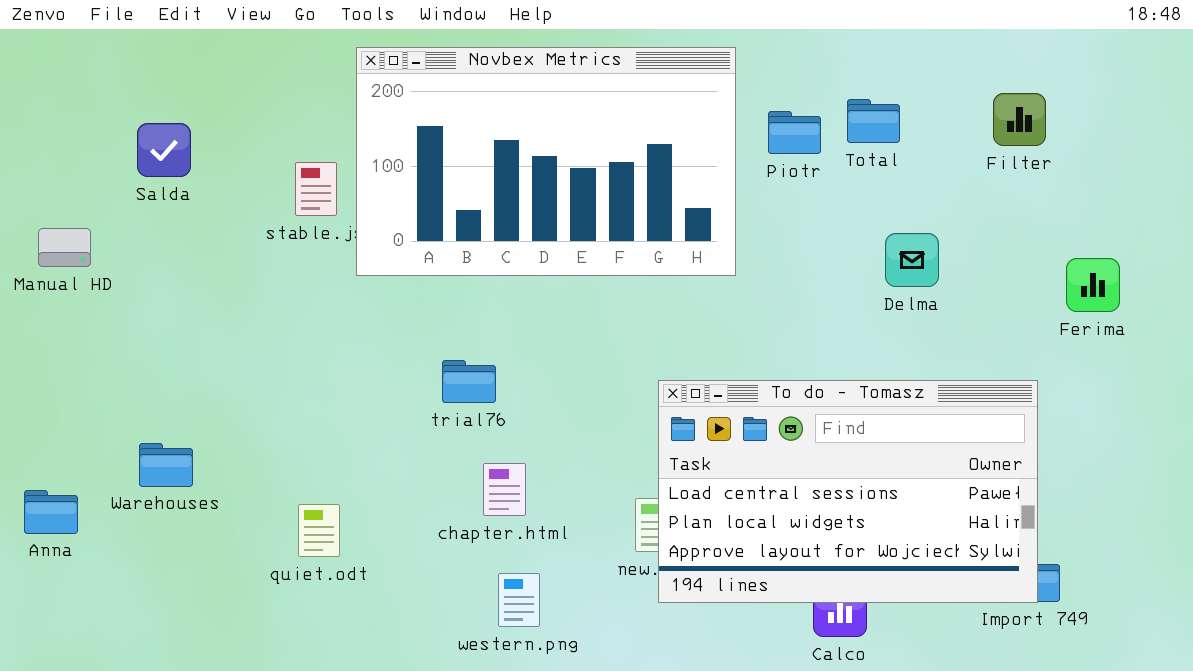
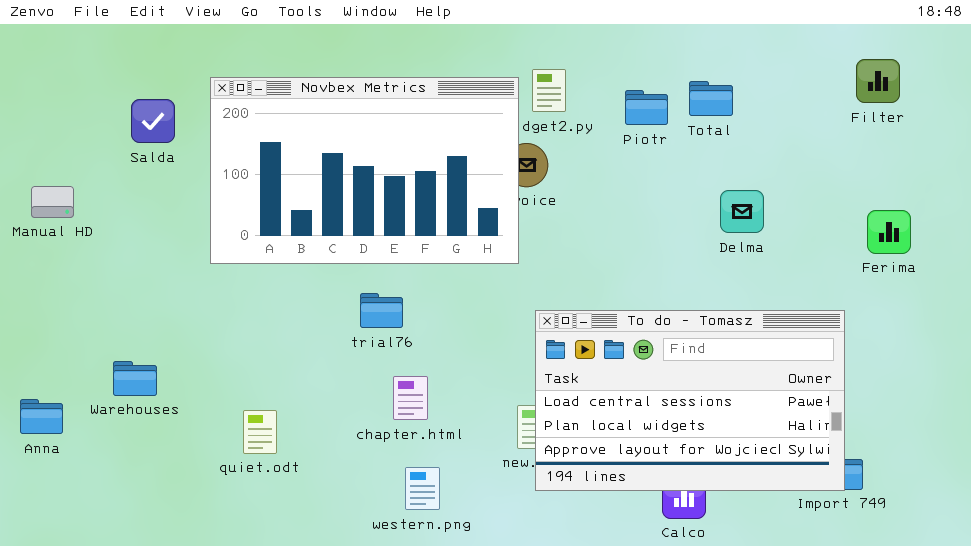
Novbex Metrics: [356,47,736,276] -> [210,77,519,264], moved
Filter: [993,93,1046,146] -> [856,59,900,103], moved
Salda: [137,123,191,177] -> [131,99,175,143], moved

